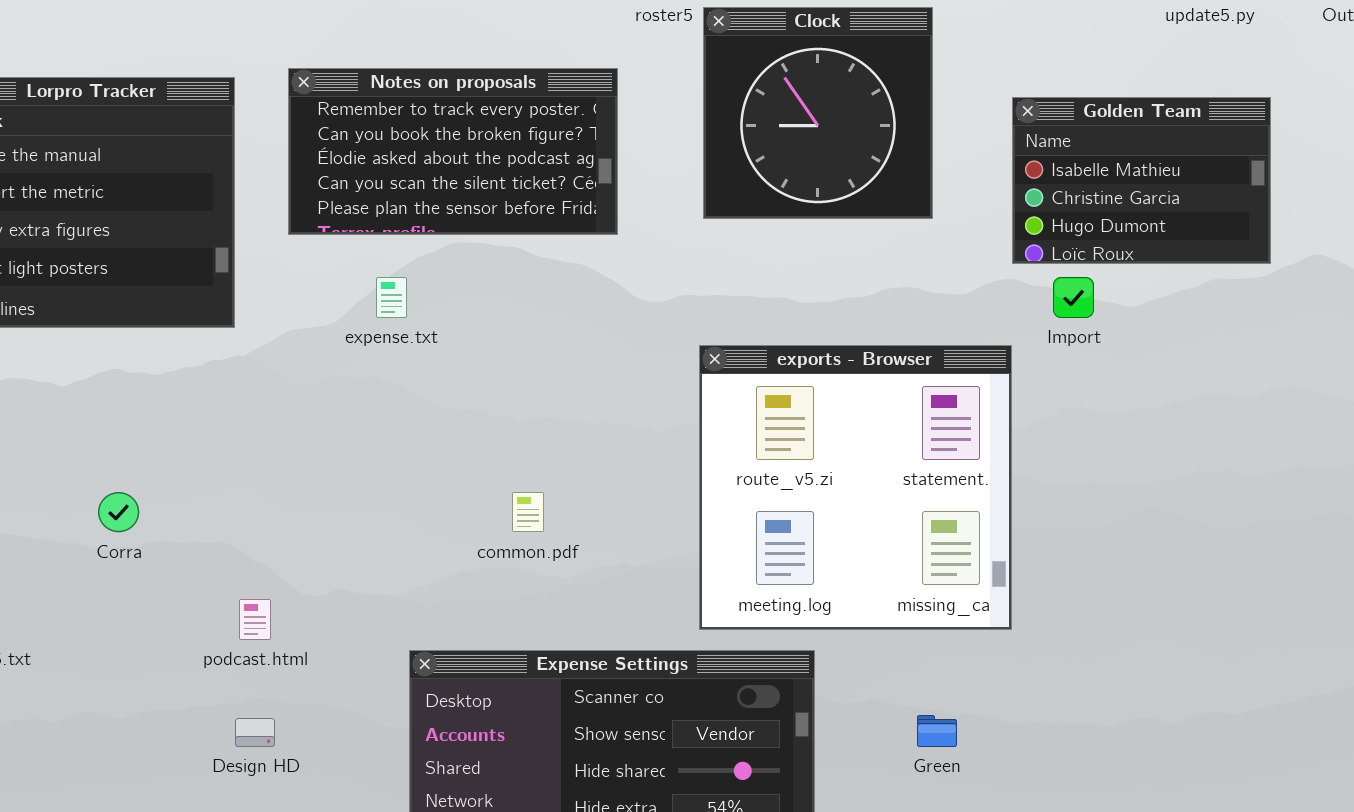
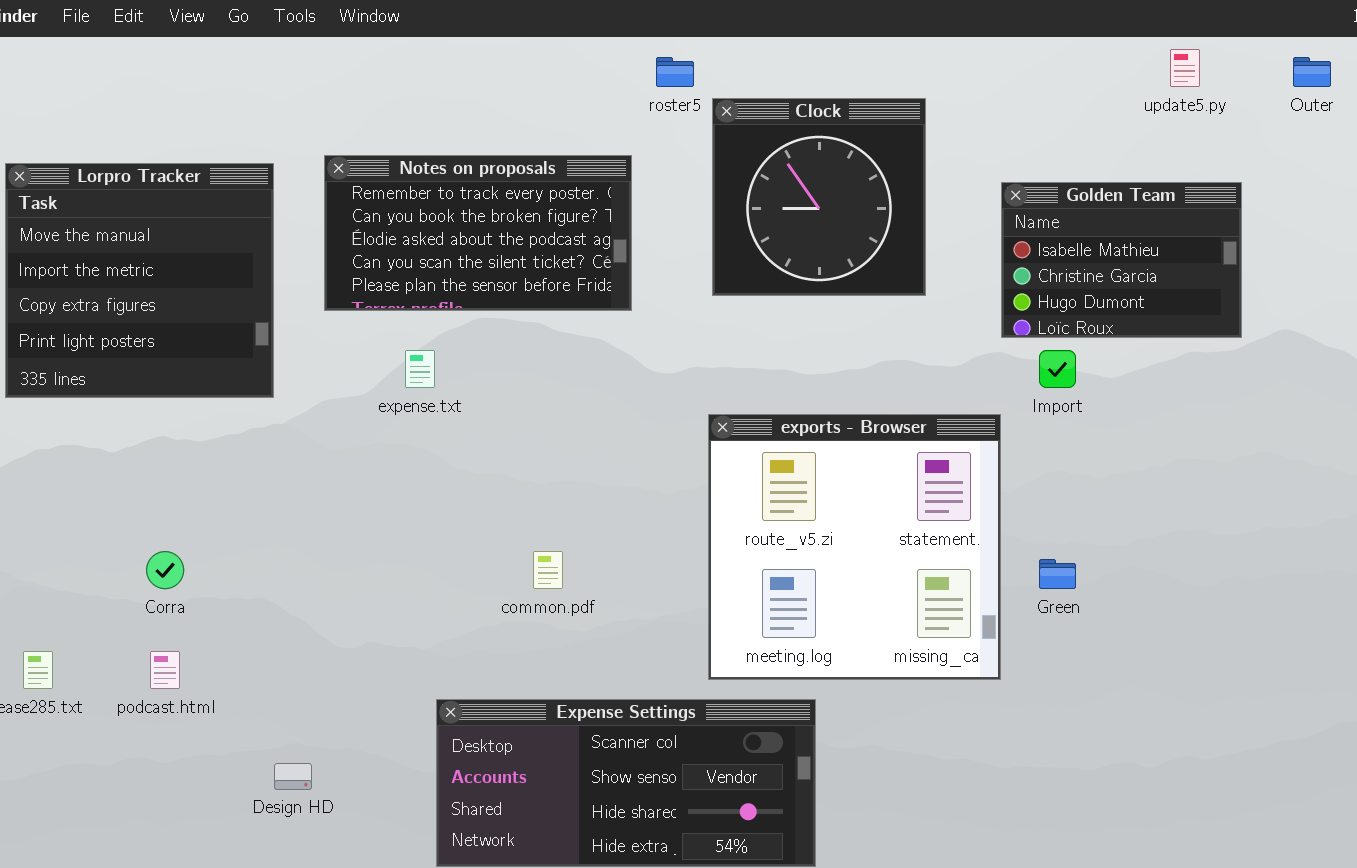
podcast.html: [239,599,271,640] -> [150,651,180,689], moved
Green: [917,715,957,747] -> [1039,559,1076,589], moved

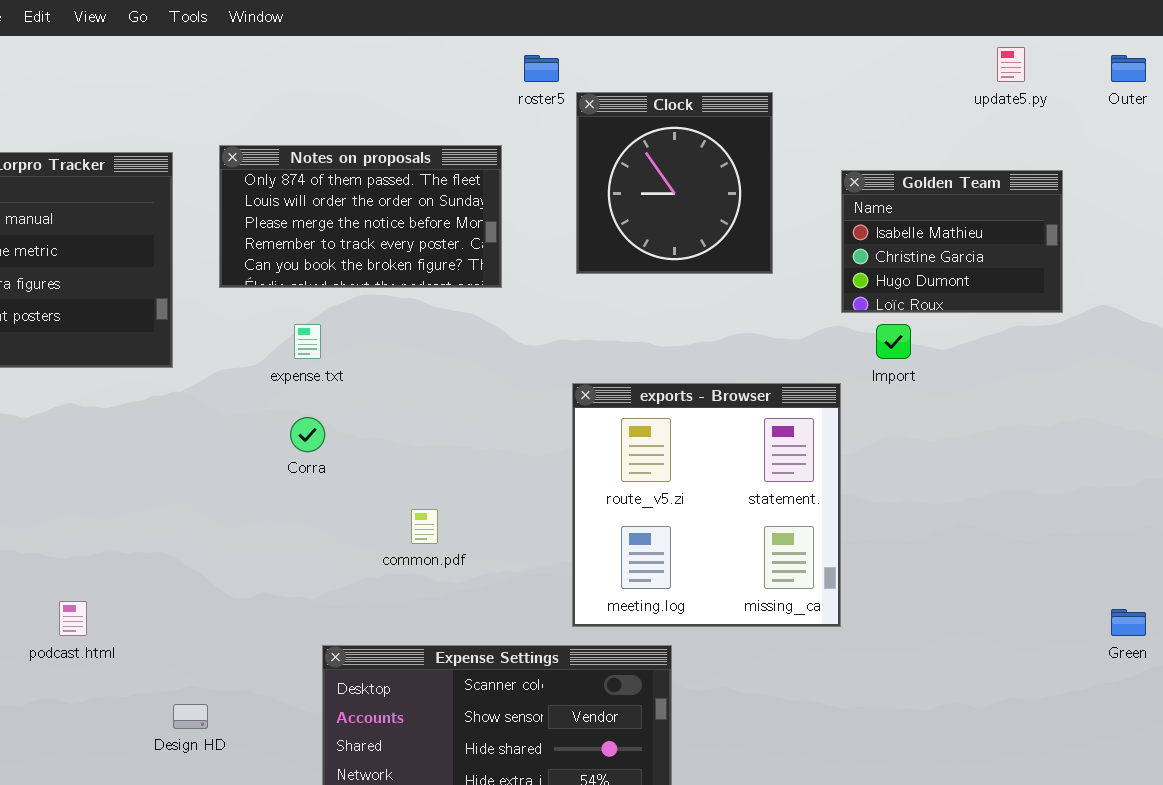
Notes on proposals: [324,155,632,311] -> [219,145,502,288], scrolled up 3 rows
Corra: [146,551,184,589] -> [290,417,325,452], moved
Green: [1039,559,1076,589] -> [1111,609,1146,636], moved

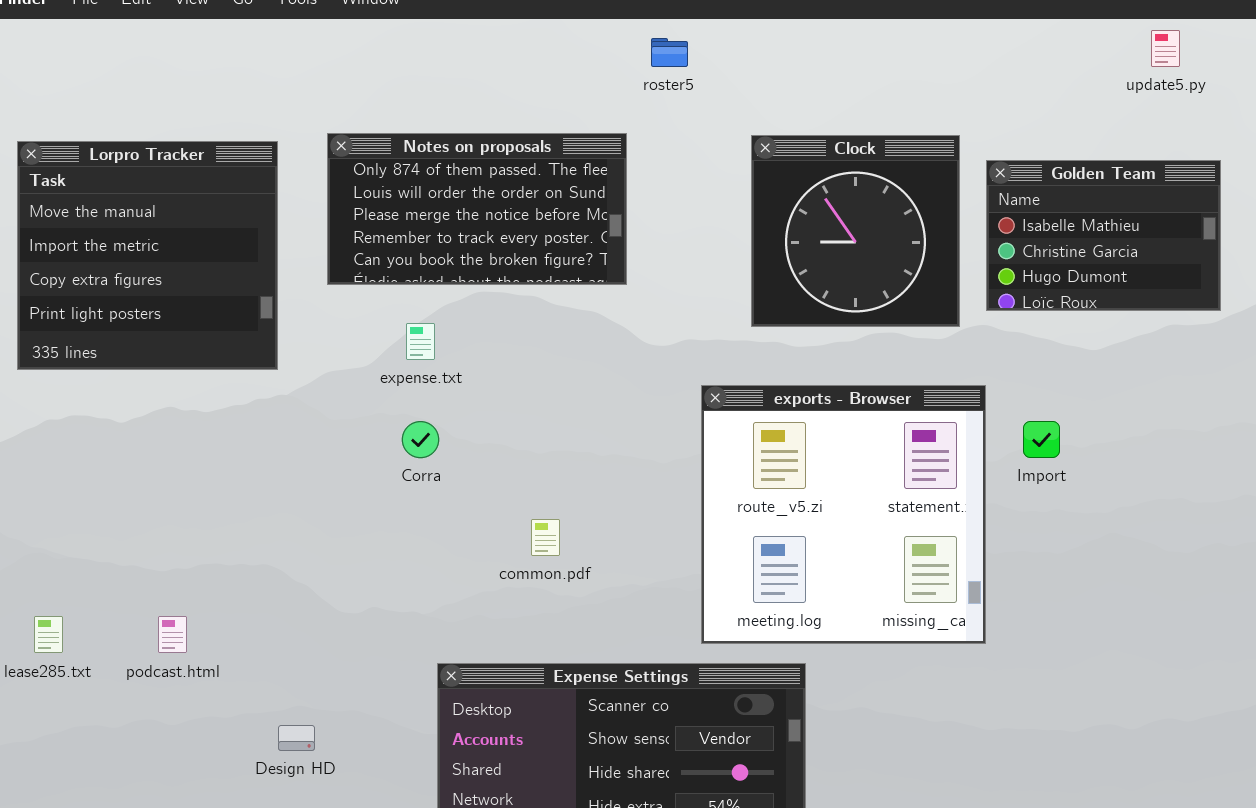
Clock: [576,92,773,274] -> [751,135,960,327], moved
Import: [876,324,911,359] -> [1023,421,1060,458], moved

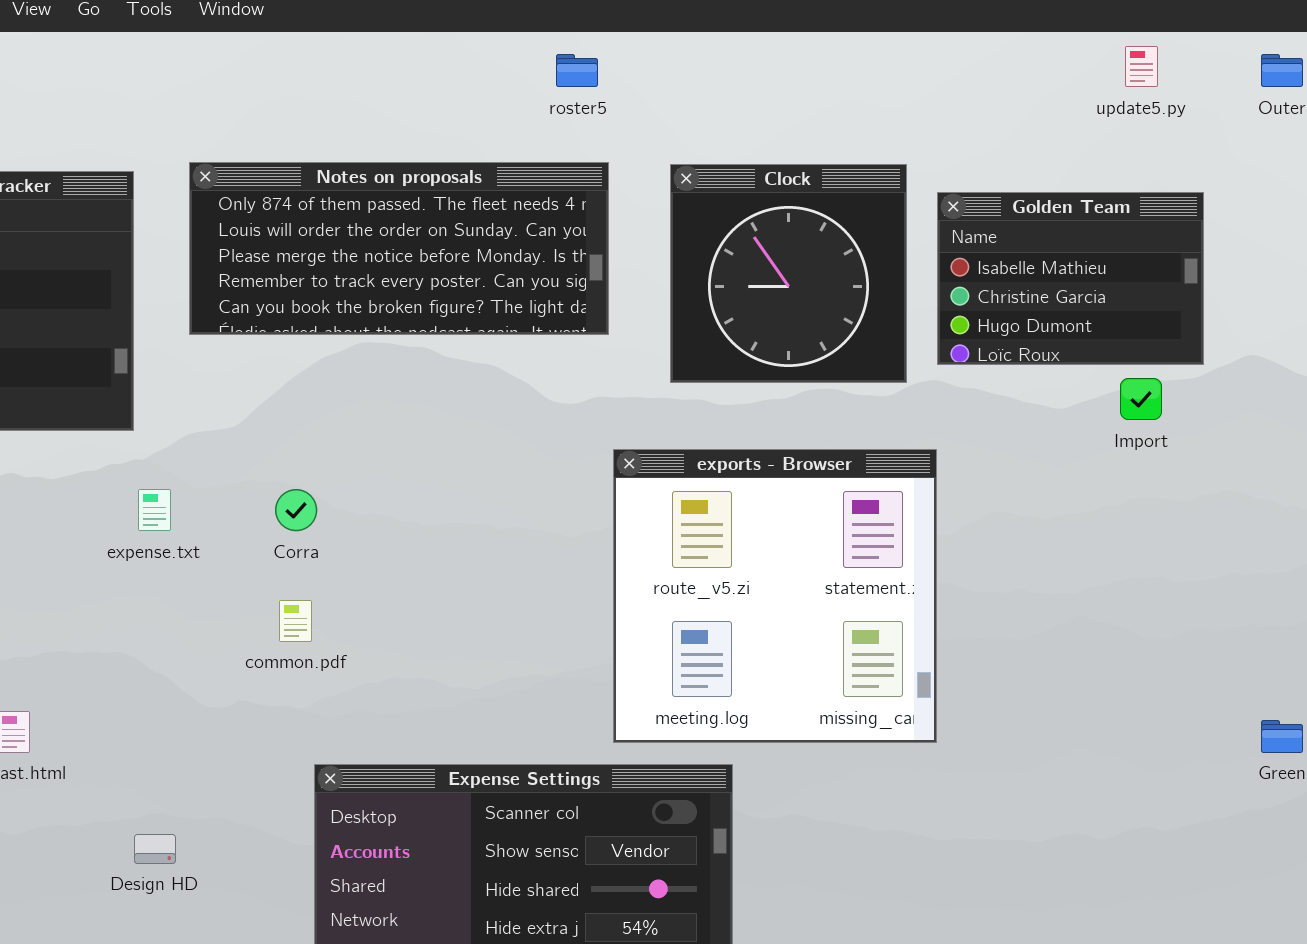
Notes on proposals: [327,133,627,285] -> [189,162,609,335], resized
expense.txt: [406,323,435,360] -> [138,489,171,531], moved
Import: [1023,421,1060,458] -> [1120,378,1162,420], moved
common.pdf: [531,519,560,556] -> [279,600,312,642], moved

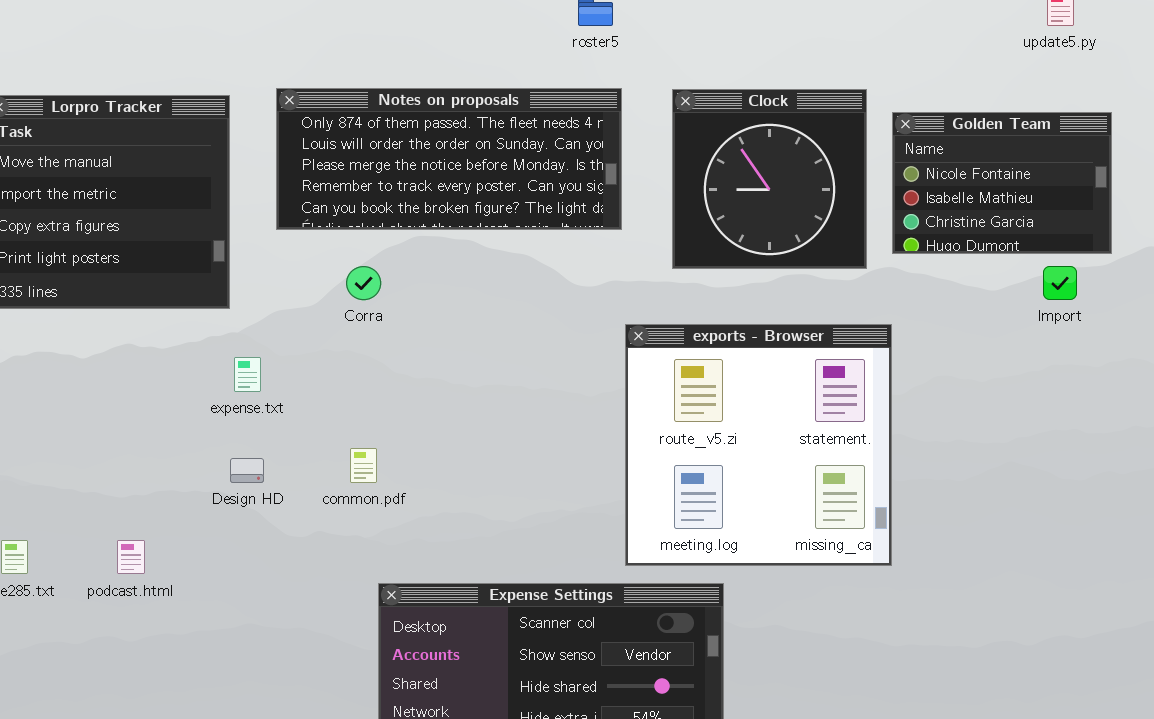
Golden Team: [937,192,1204,365] -> [892,112,1112,254], scrolled up 1 row
Corra: [275,489,317,531] -> [346,266,381,300], moved
Design HD: [134,834,176,864] -> [230,458,264,483], moved

